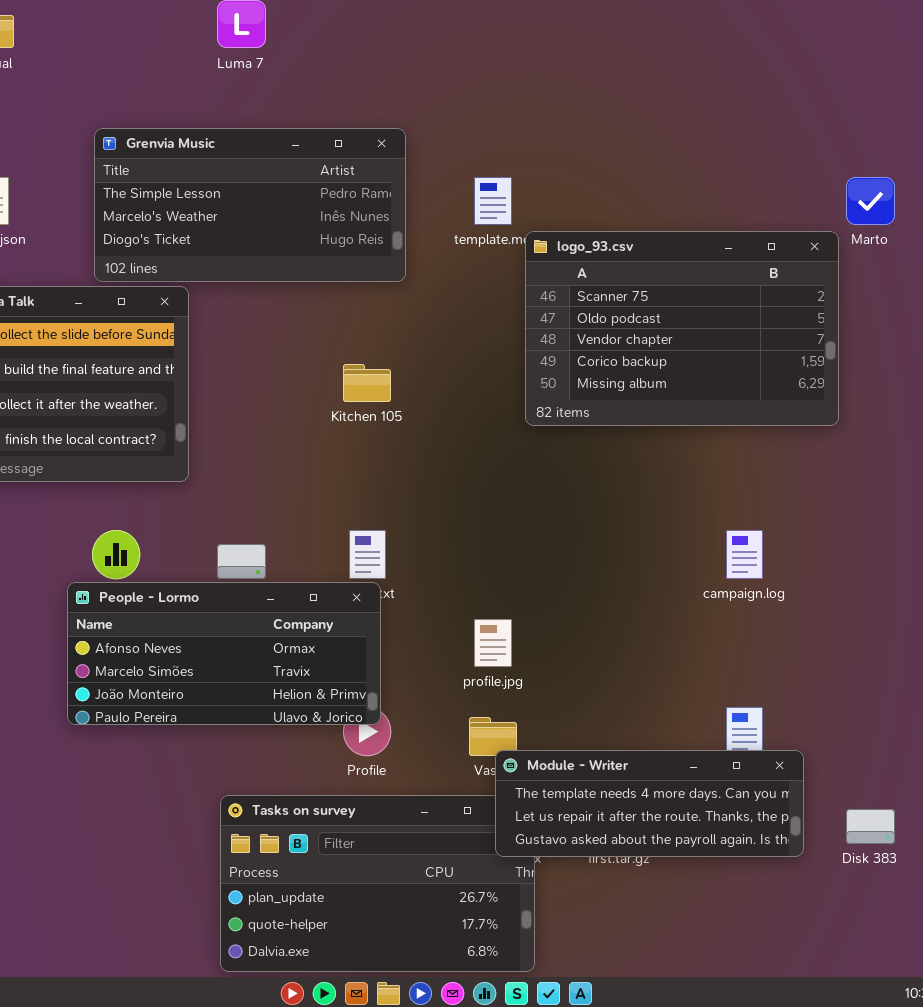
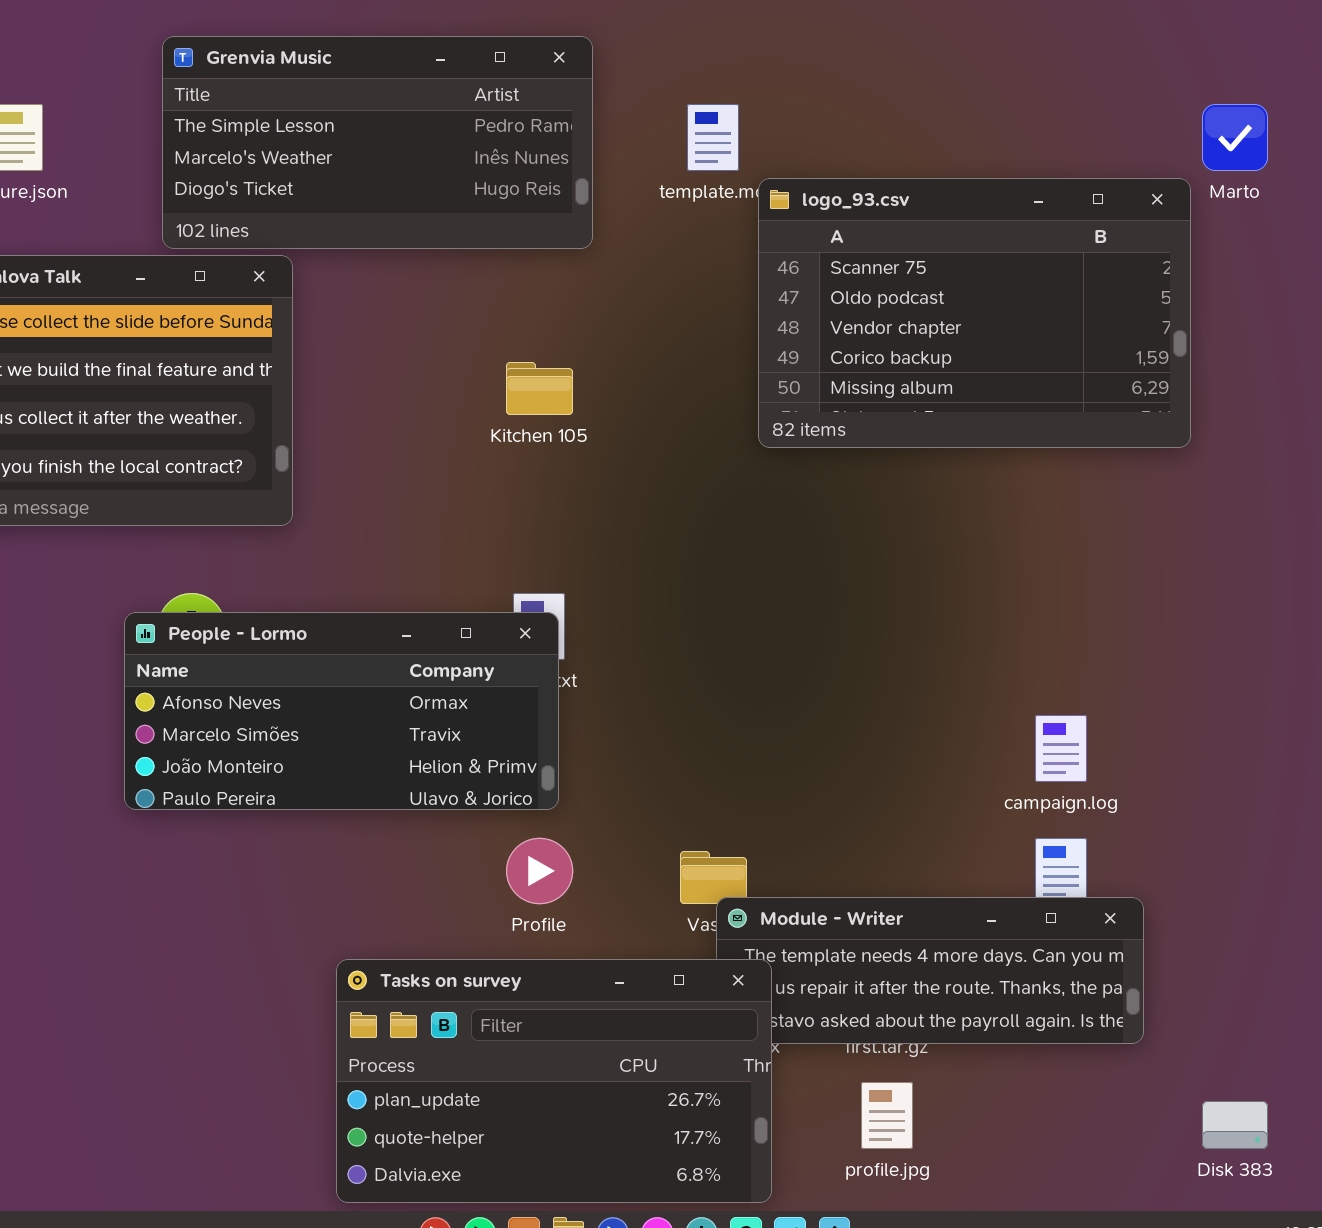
campaign.log: [726,530,763,579] -> [1035,715,1087,782], moved
People - Lormo: [67,582,381,725] -> [124,612,559,810], moved
profile.jpg: [474,619,512,667] -> [861,1082,913,1149], moved
Tasks on survey: [220,795,535,972] -> [336,959,772,1203], raised
Disk 383: [846,809,895,844] -> [1202,1101,1268,1149], moved

